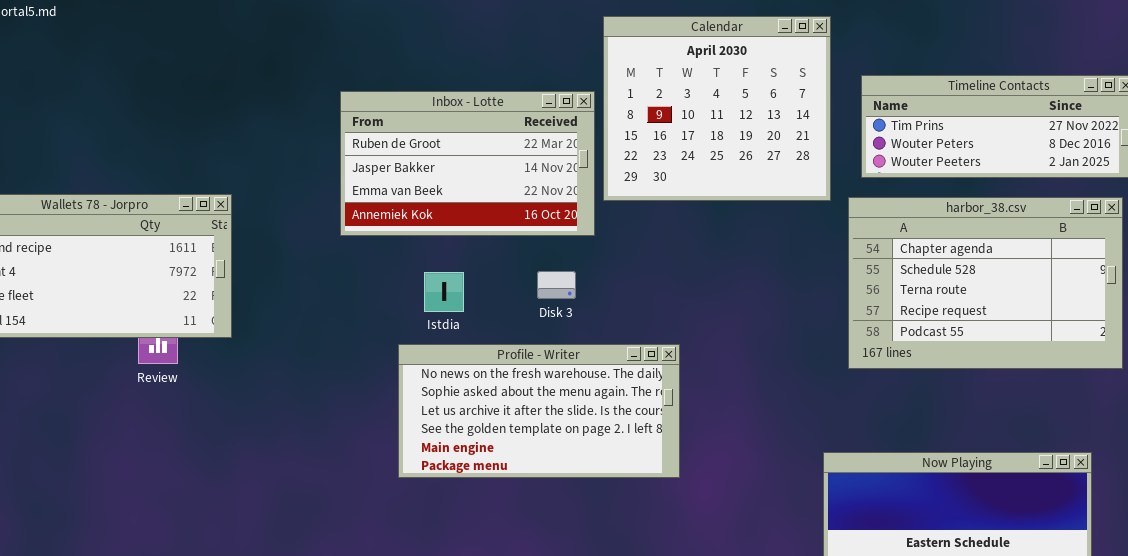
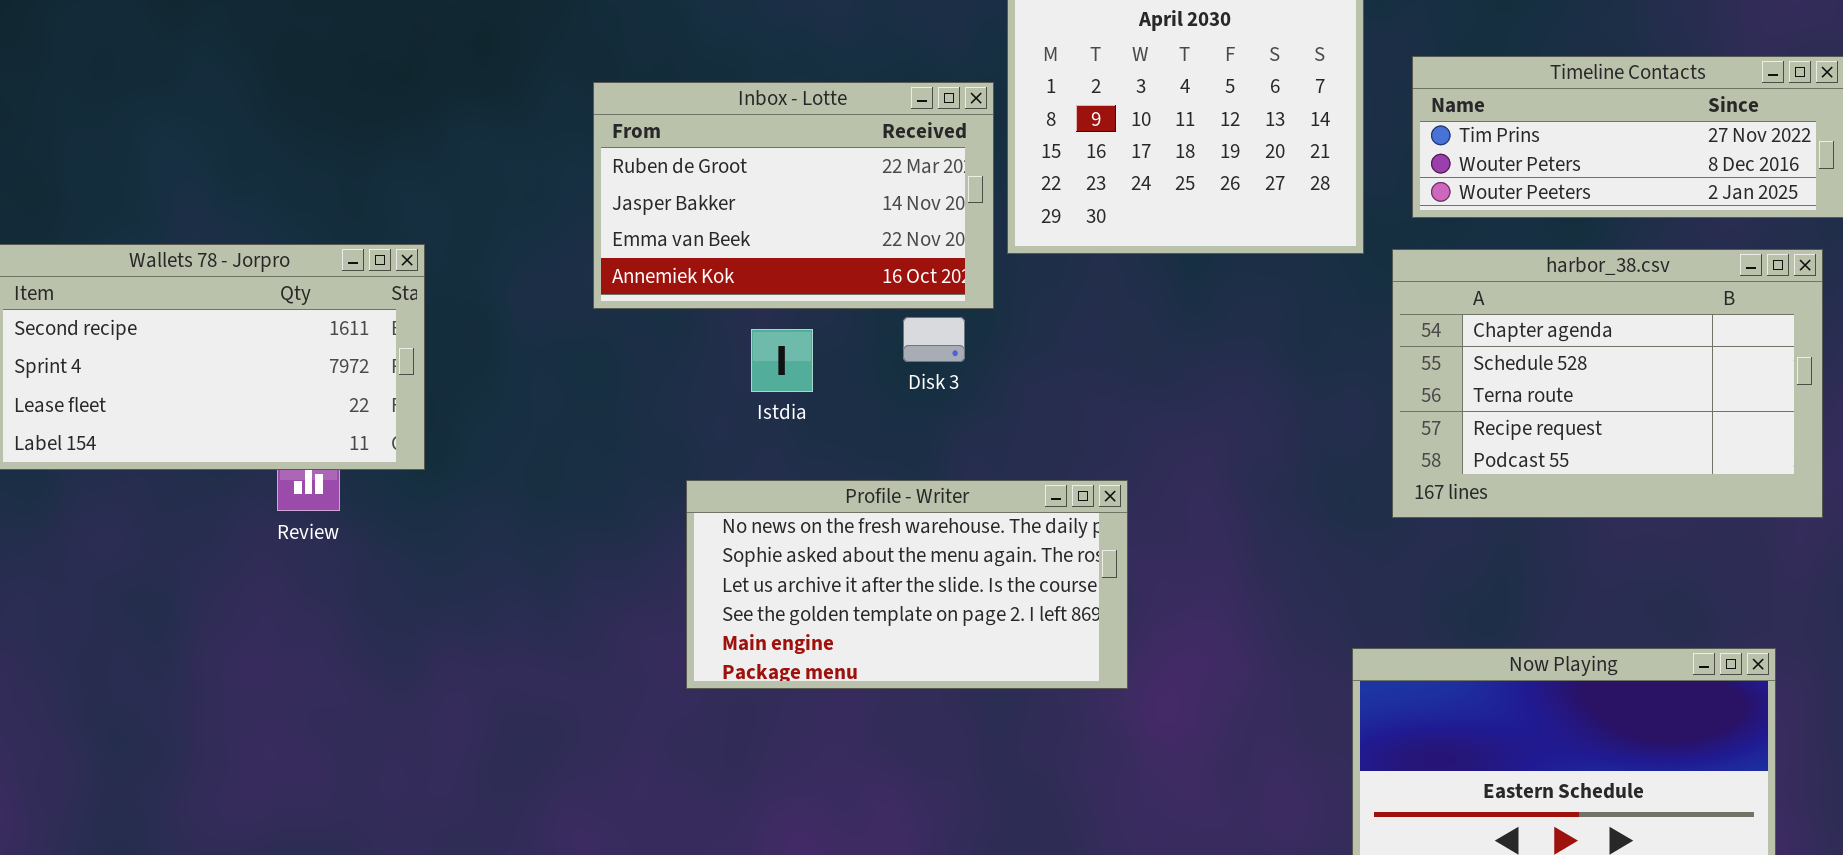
Disk 3: [537,271,576,299] -> [903,317,965,362], moved
Istdia: [424,272,464,312] -> [751,329,813,392], moved

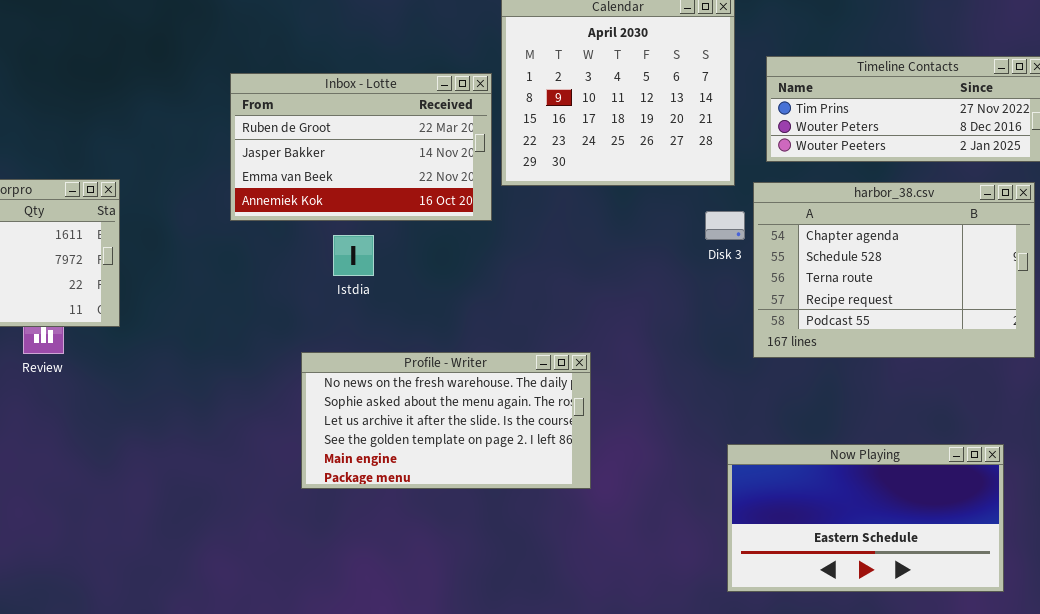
Disk 3: [903,317,965,362] -> [705,211,745,240], moved
Profile - Writer: [686,480,1128,689] -> [301,352,591,489], moved

